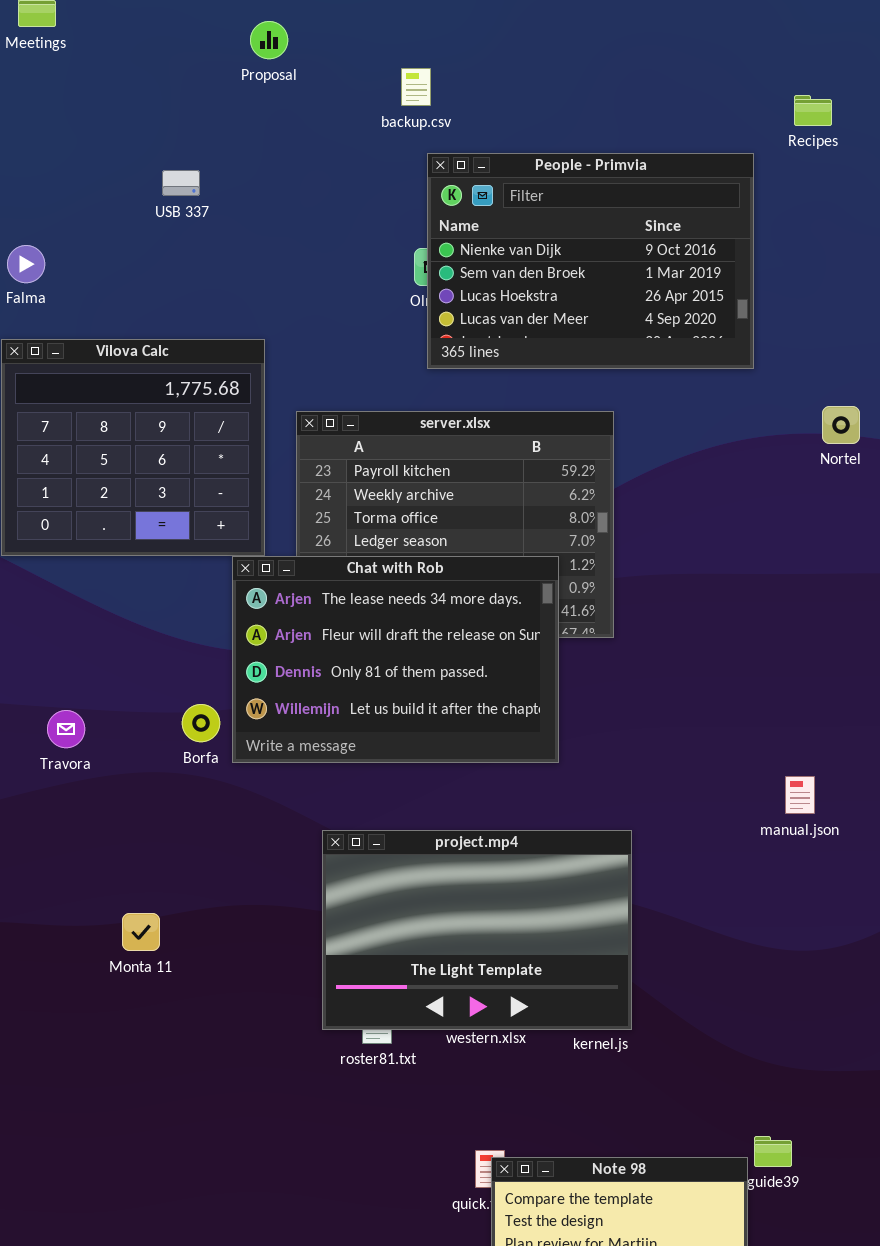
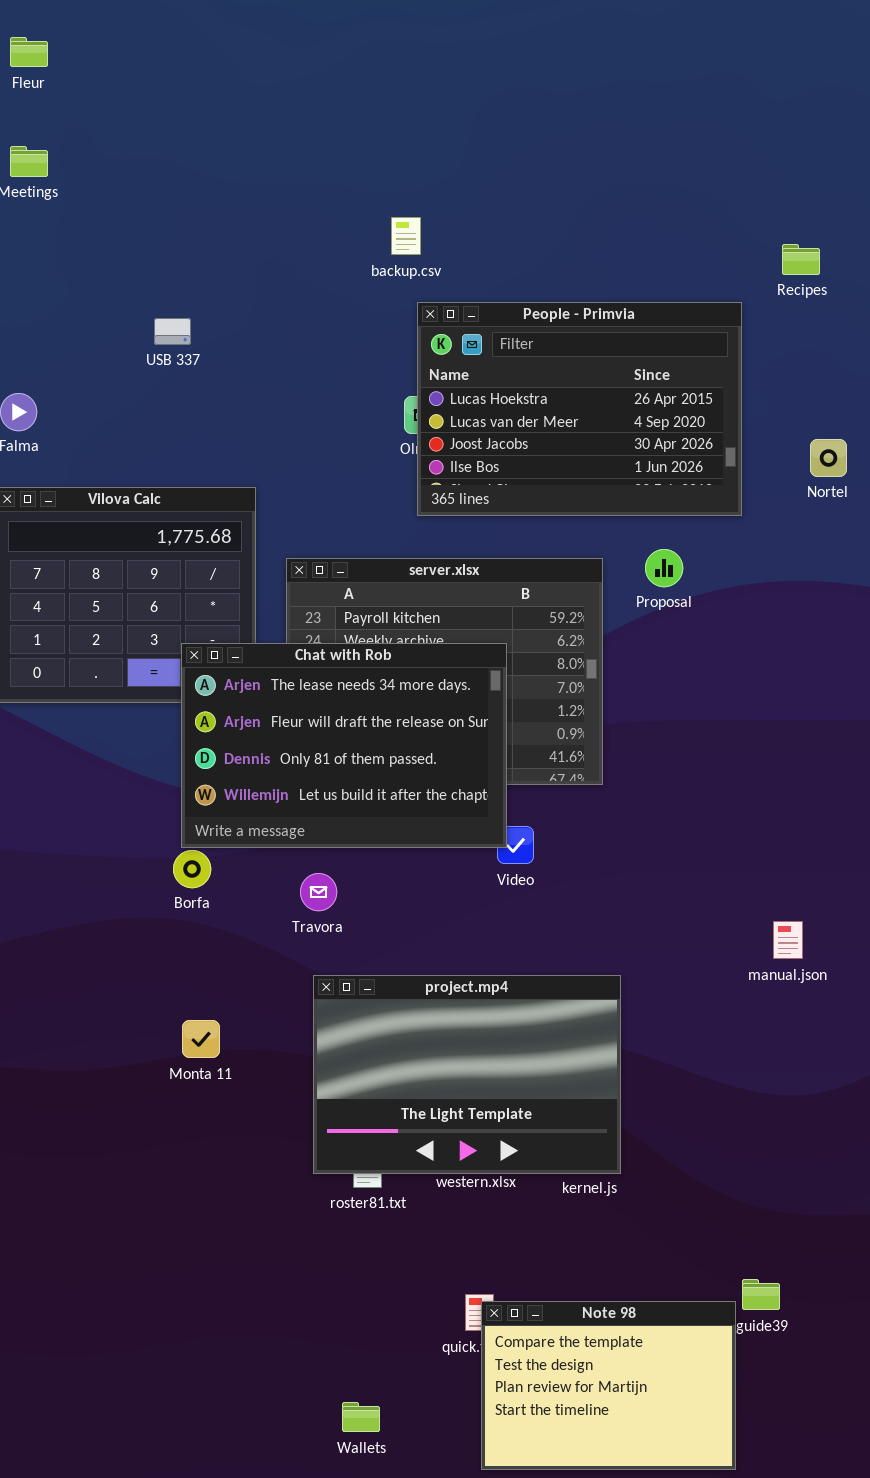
Proposal: [250,21,288,59] -> [645,549,683,587], moved
People - Primvia: [427,153,754,369] -> [417,302,742,516], scrolled down 2 rows
Nortel: [822,406,860,444] -> [810,439,847,477], moved
Chat with Rob: [232,556,559,763] -> [181,643,507,848], moved
Travora: [47,710,85,748] -> [300,873,337,911], moved
Monta 11: [122,913,160,951] -> [182,1020,220,1058], moved

